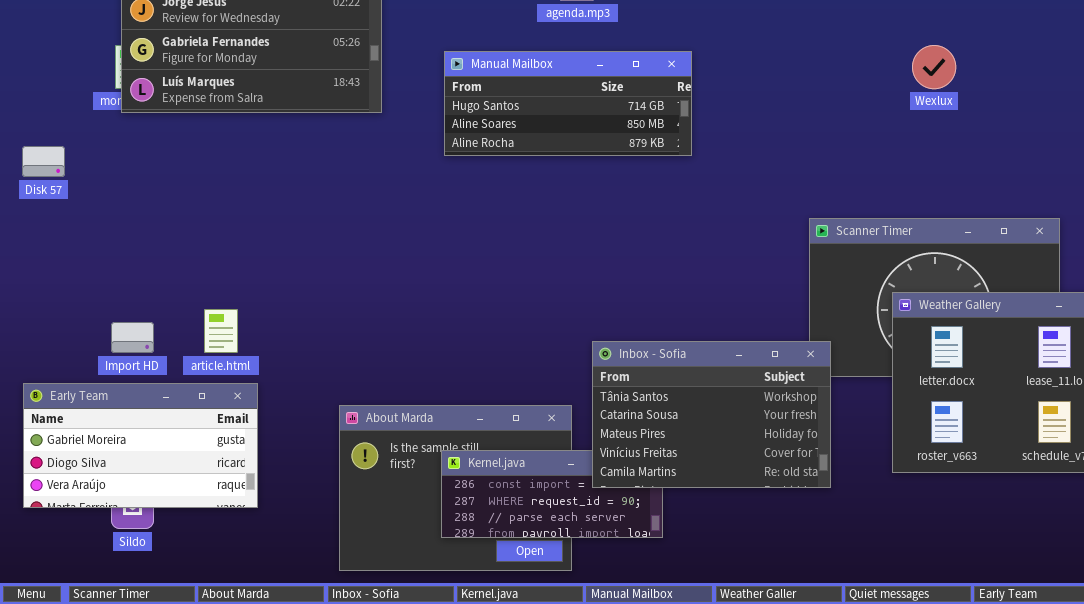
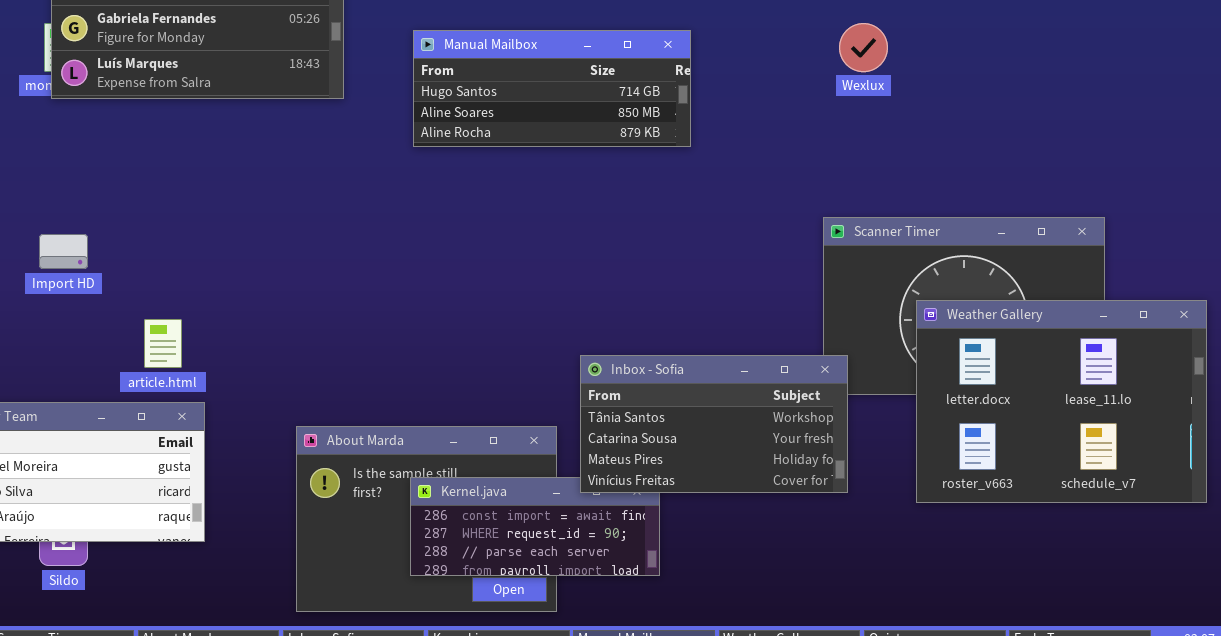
Wexlux: [912,45,956,89] -> [839,23,888,72], moved
Import HD: [111,322,154,353] -> [39,234,88,269], moved
Inbox - Sofia: [592,341,831,488] -> [580,355,848,493], resized

